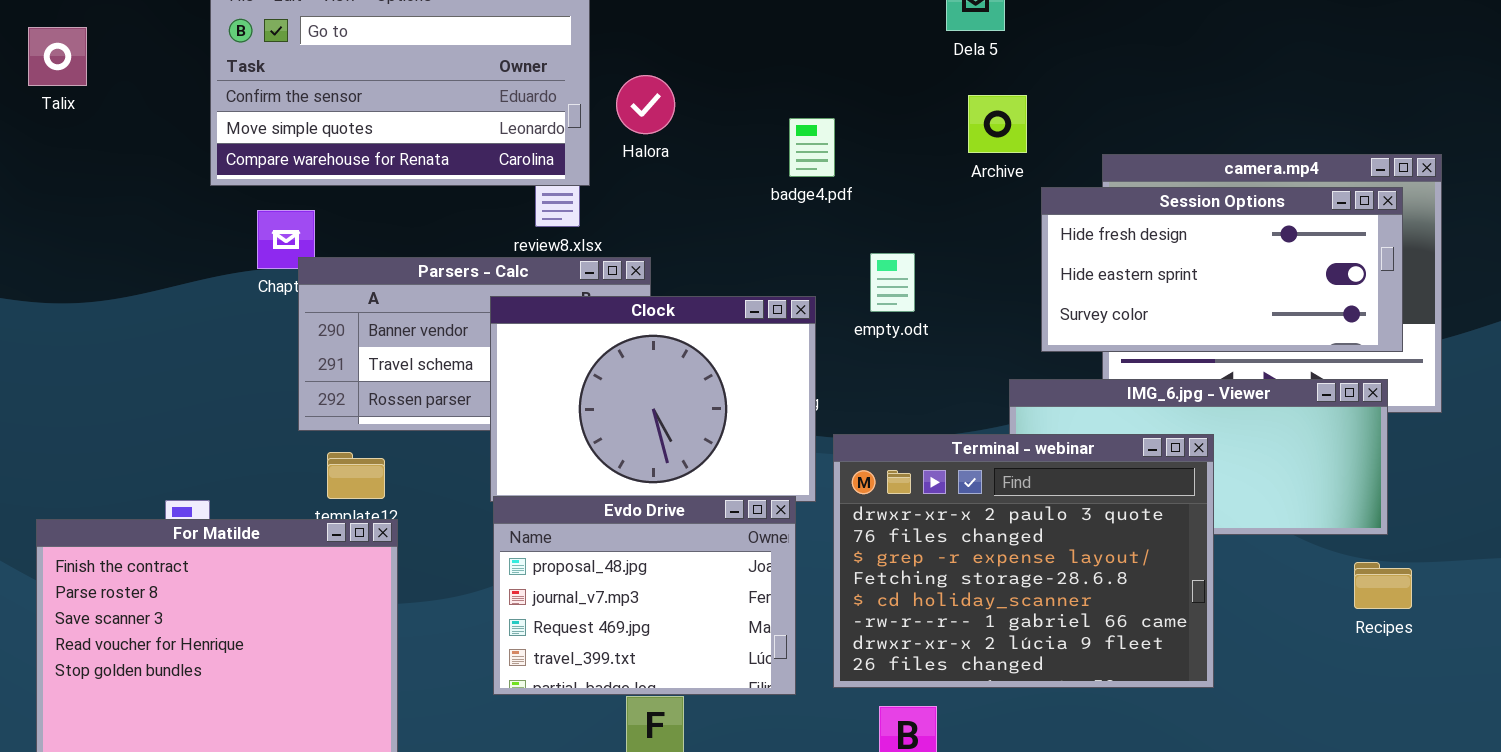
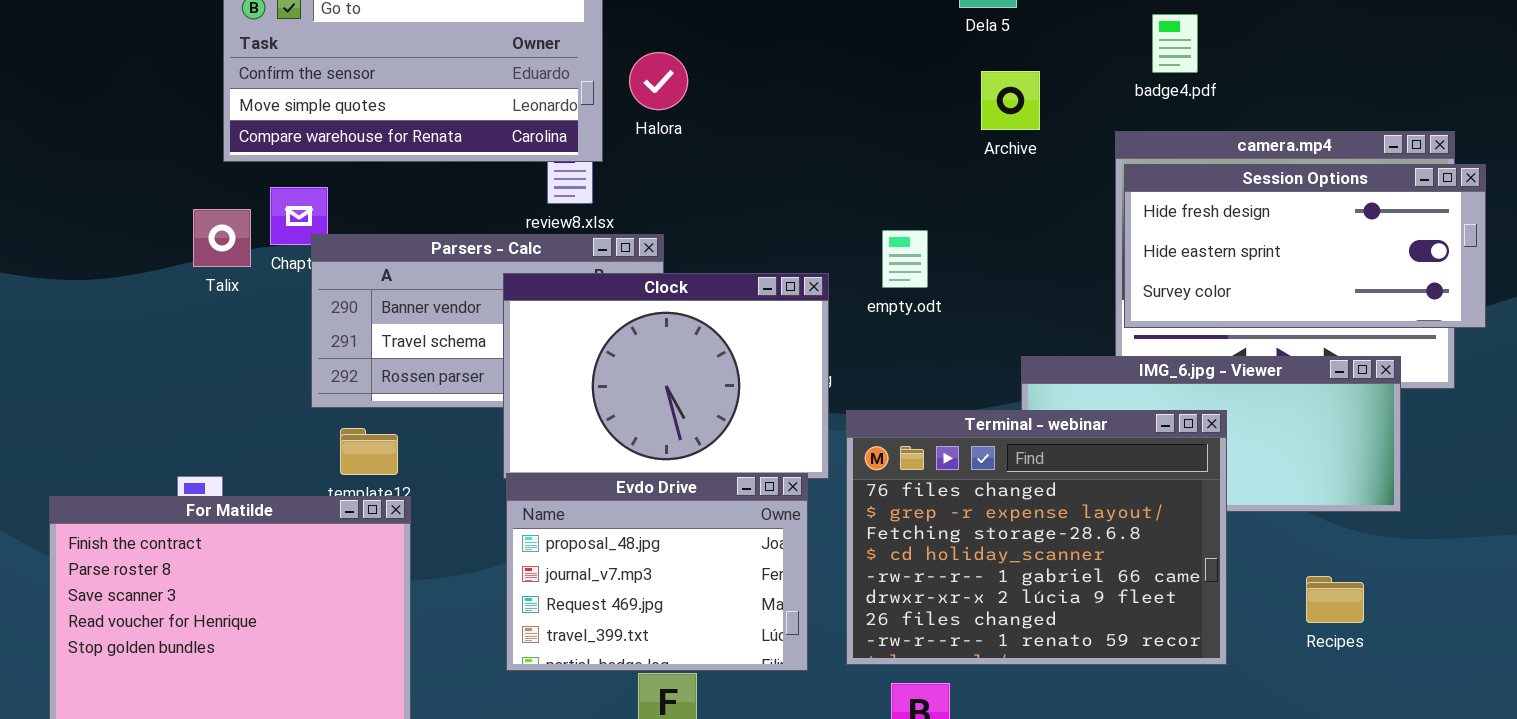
Talix: [28,27,87,86] -> [193,209,251,267], moved
badge4.pdf: [789,118,835,177] -> [1152,14,1198,73], moved
Session Options: [1041,187,1403,352] -> [1124,164,1486,328], moved
Terminal - webinar: [833,434,1214,688] -> [846,410,1227,665], scrolled down 1 row
Recipes: [1354,562,1412,609] -> [1306,576,1364,623], moved

